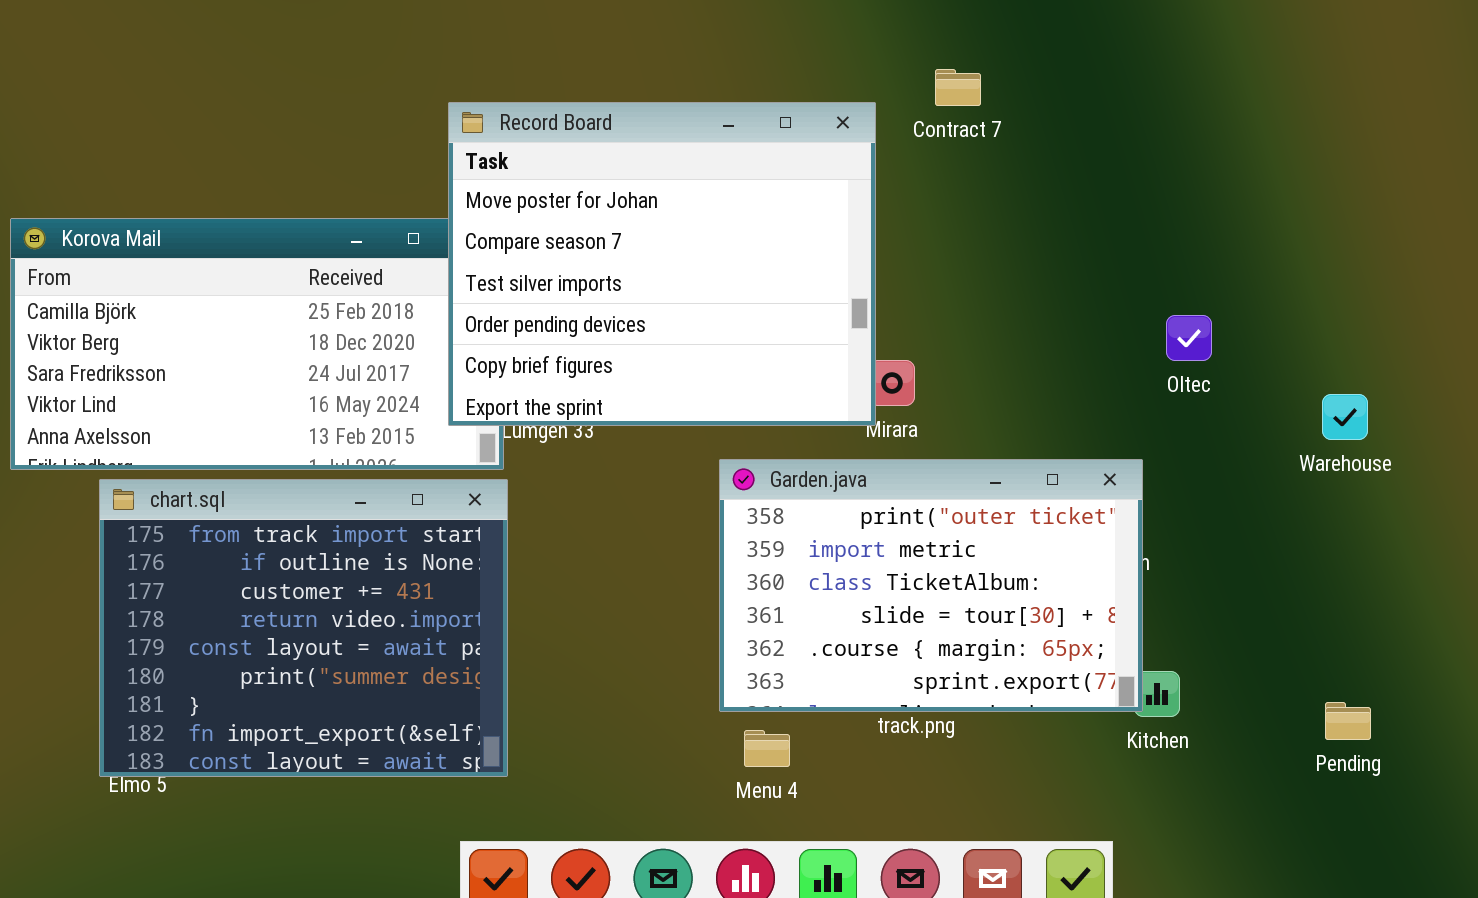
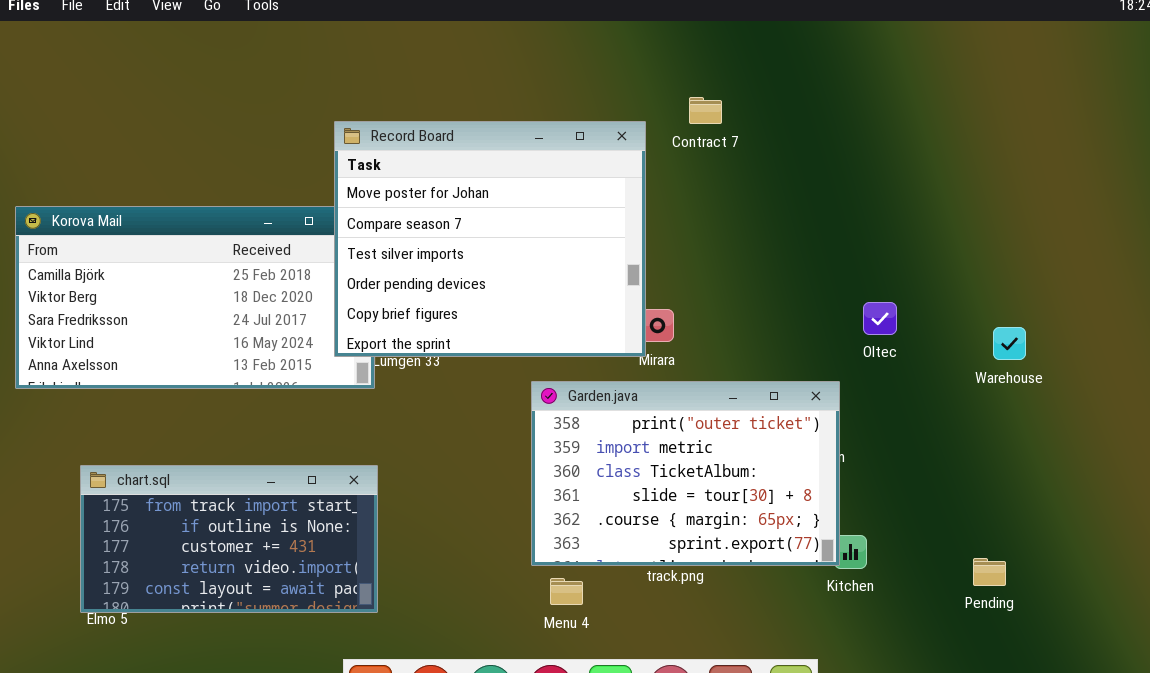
Oltec: [1166,315,1212,361] -> [863,302,897,335], moved
Warehouse: [1322,394,1368,440] -> [993,327,1026,360], moved
chart.sql: [99,479,508,777] -> [80,465,378,613], resized

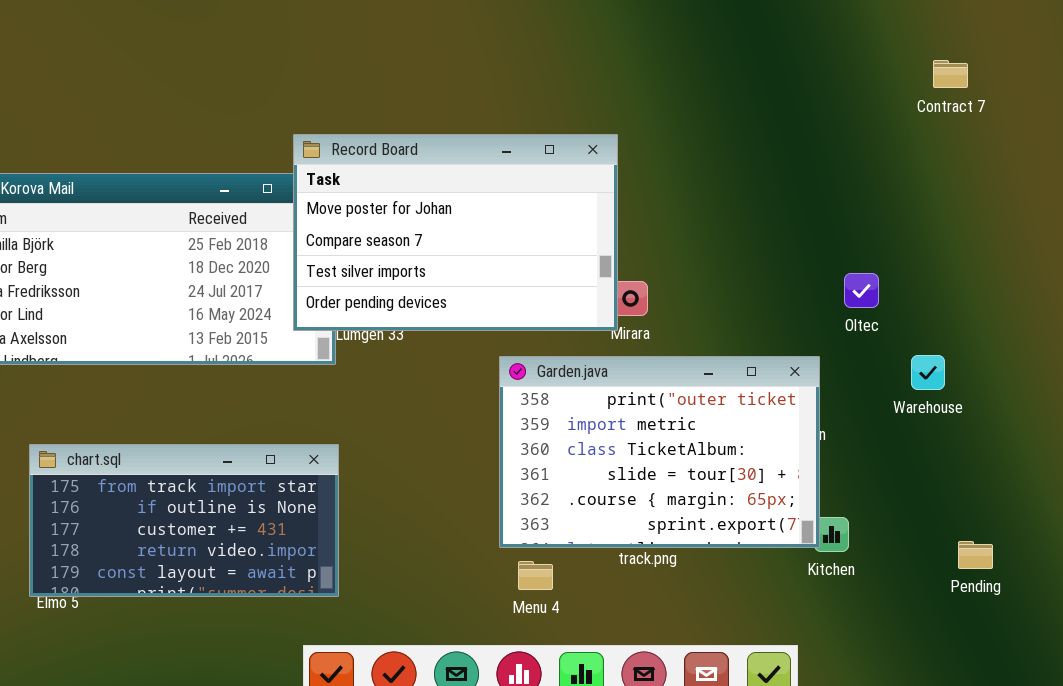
Contract 7: [689,97,722,124] -> [933,60,968,88], moved
Record Board: [334,121,646,357] -> [293,134,618,331], resized
Warehouse: [993,327,1026,360] -> [911,355,945,390], moved

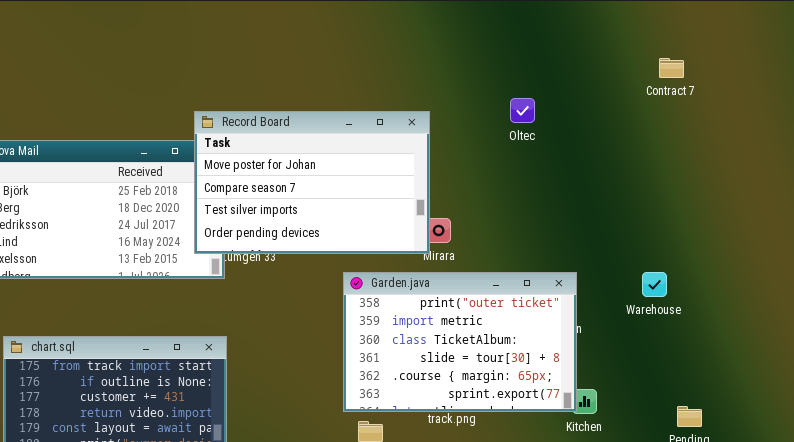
Oltec: [844,273,879,308] -> [510,98,535,123], moved

